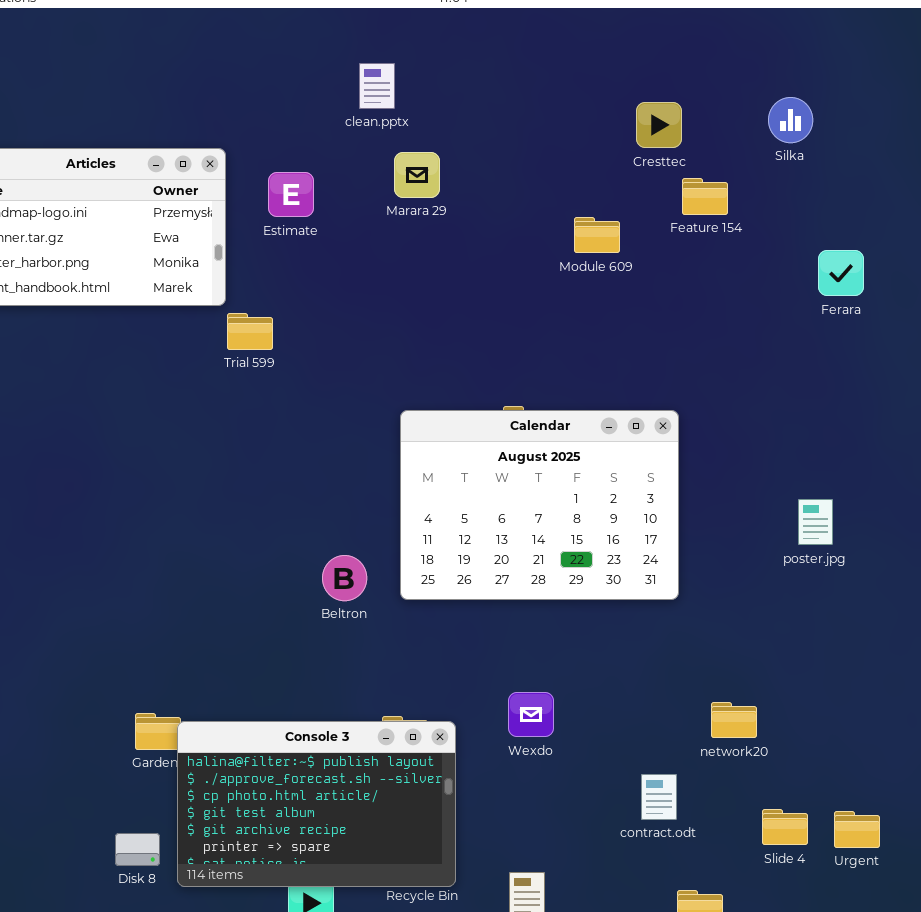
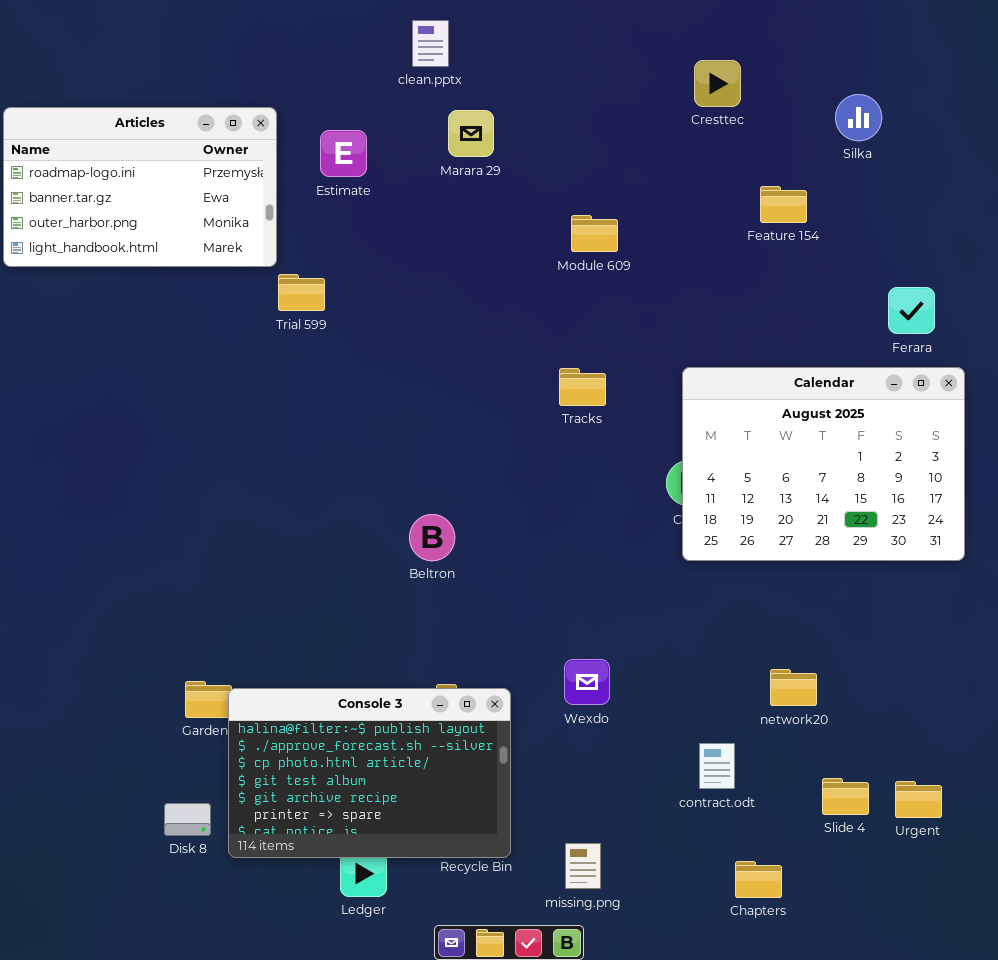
Silka: [768,97,813,143] -> [835,94,882,141], moved
Feature 154: [682,178,728,215] -> [760,186,807,223], moved
Module 609: [574,217,620,253] -> [571,215,618,252], moved
Ferara: [818,250,864,296] -> [888,287,935,334], moved
Calendar: [400,410,679,600] -> [682,367,965,561], moved
Beltron: [322,555,367,601] -> [409,514,455,561], moved

